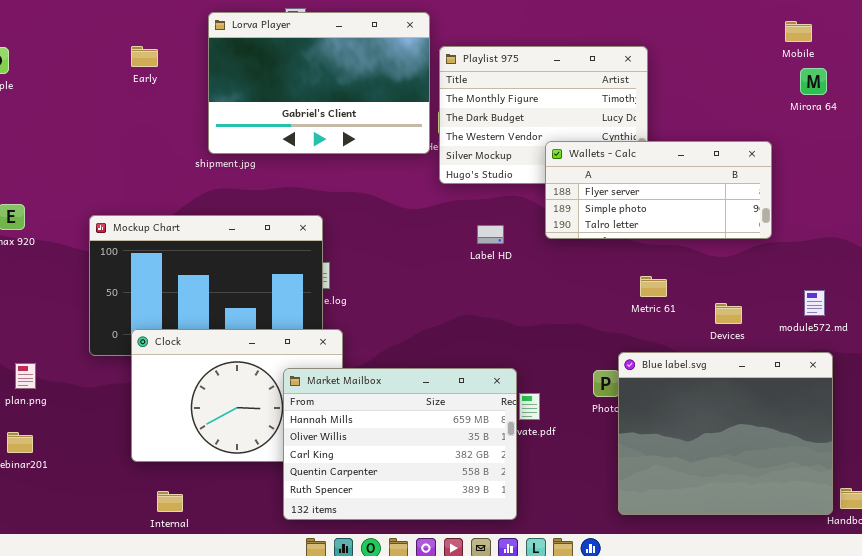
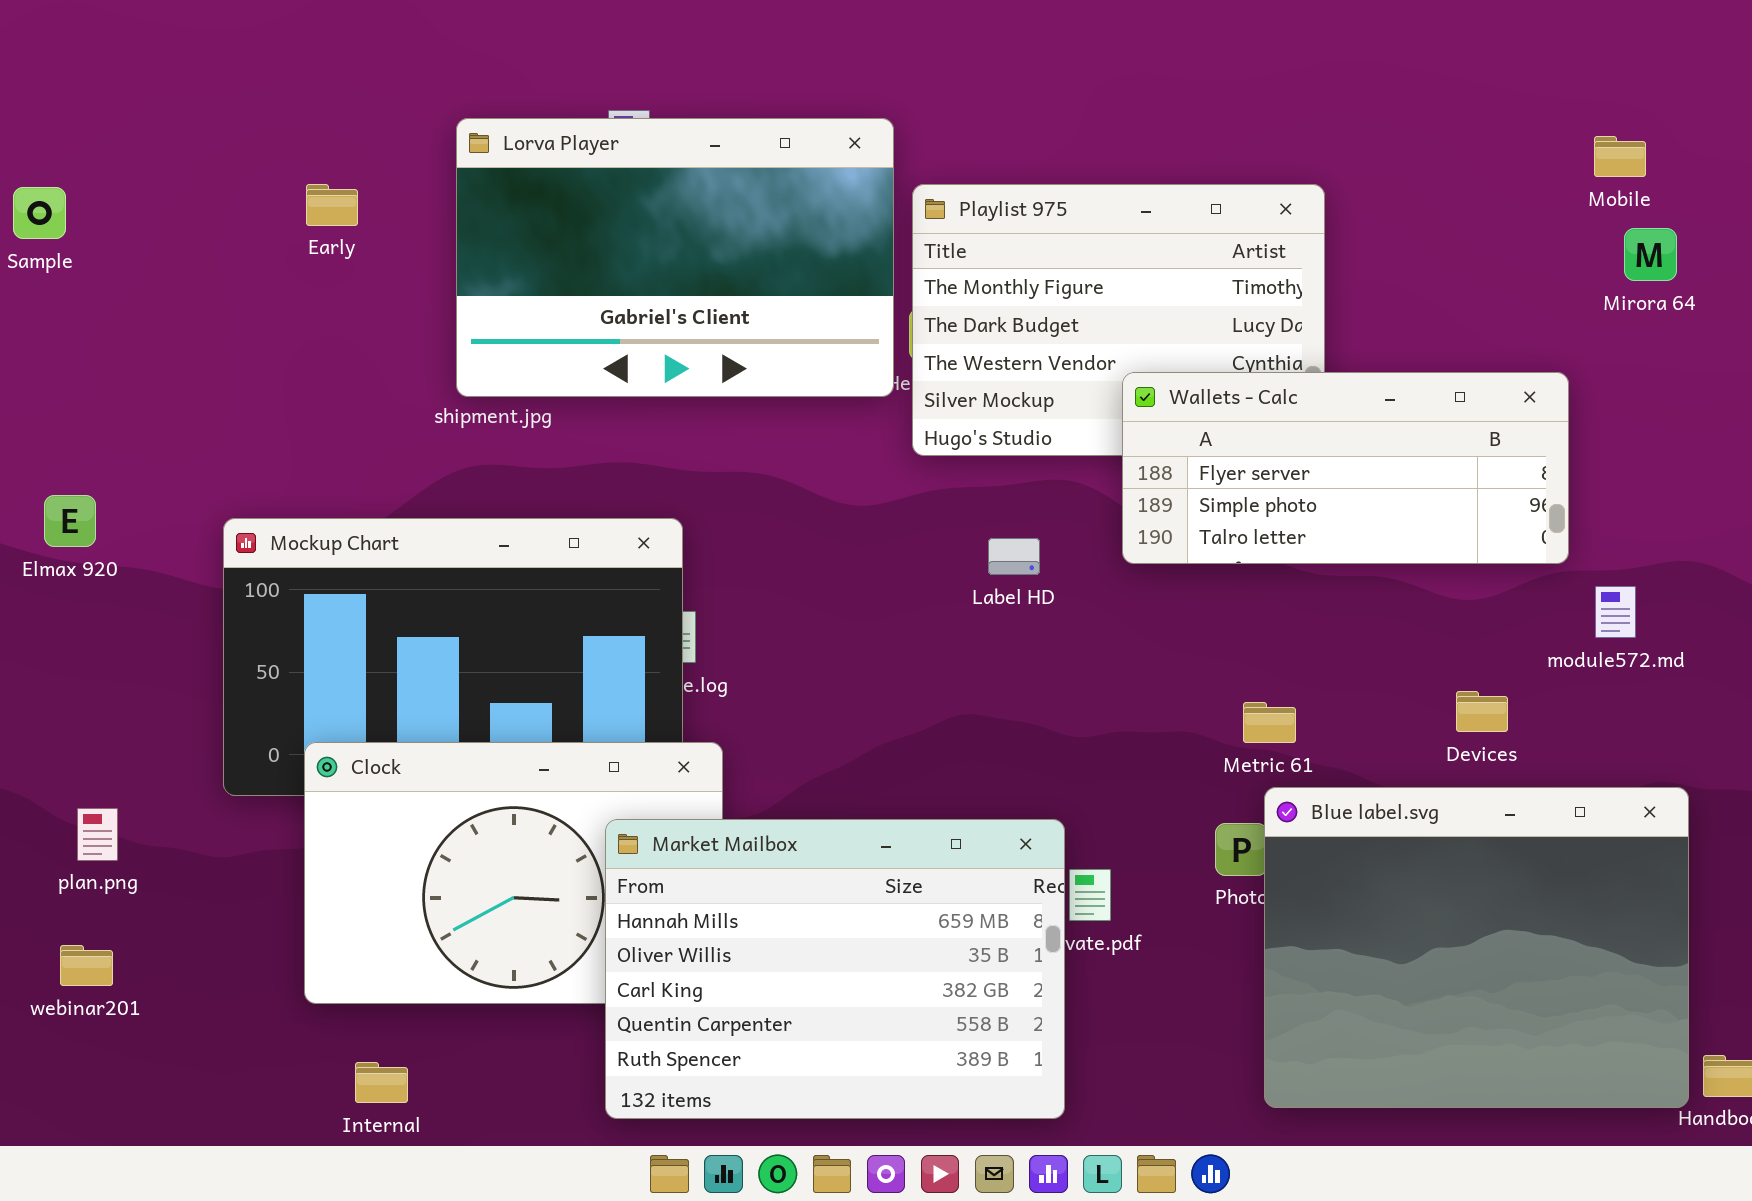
Metric 61: [640,276,667,297] -> [1243,702,1296,743], moved
module572.md: [804,290,825,316] -> [1595,586,1636,638], moved

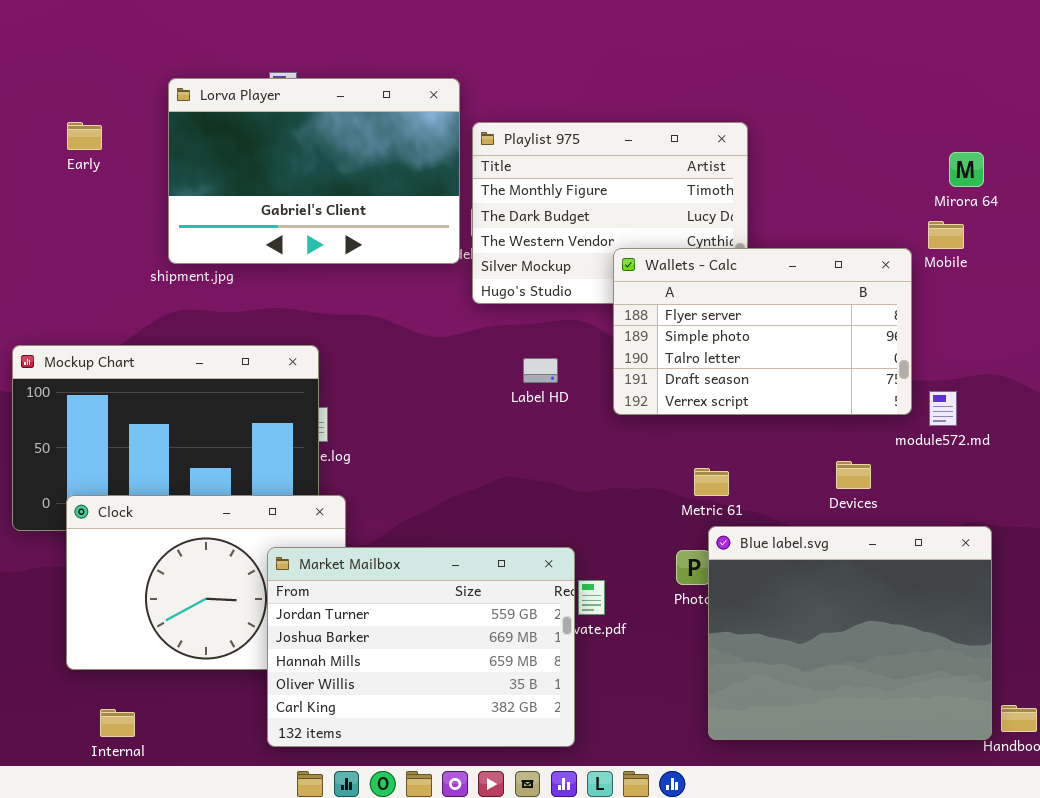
Mobile: [1594,136,1646,177] -> [928,221,964,249], moved
Wallets - Calc: [1122,372,1569,564] -> [613,248,912,415], resized
Market Mailbox: [605,819,1065,1119] -> [267,547,575,747], scrolled up 2 rows

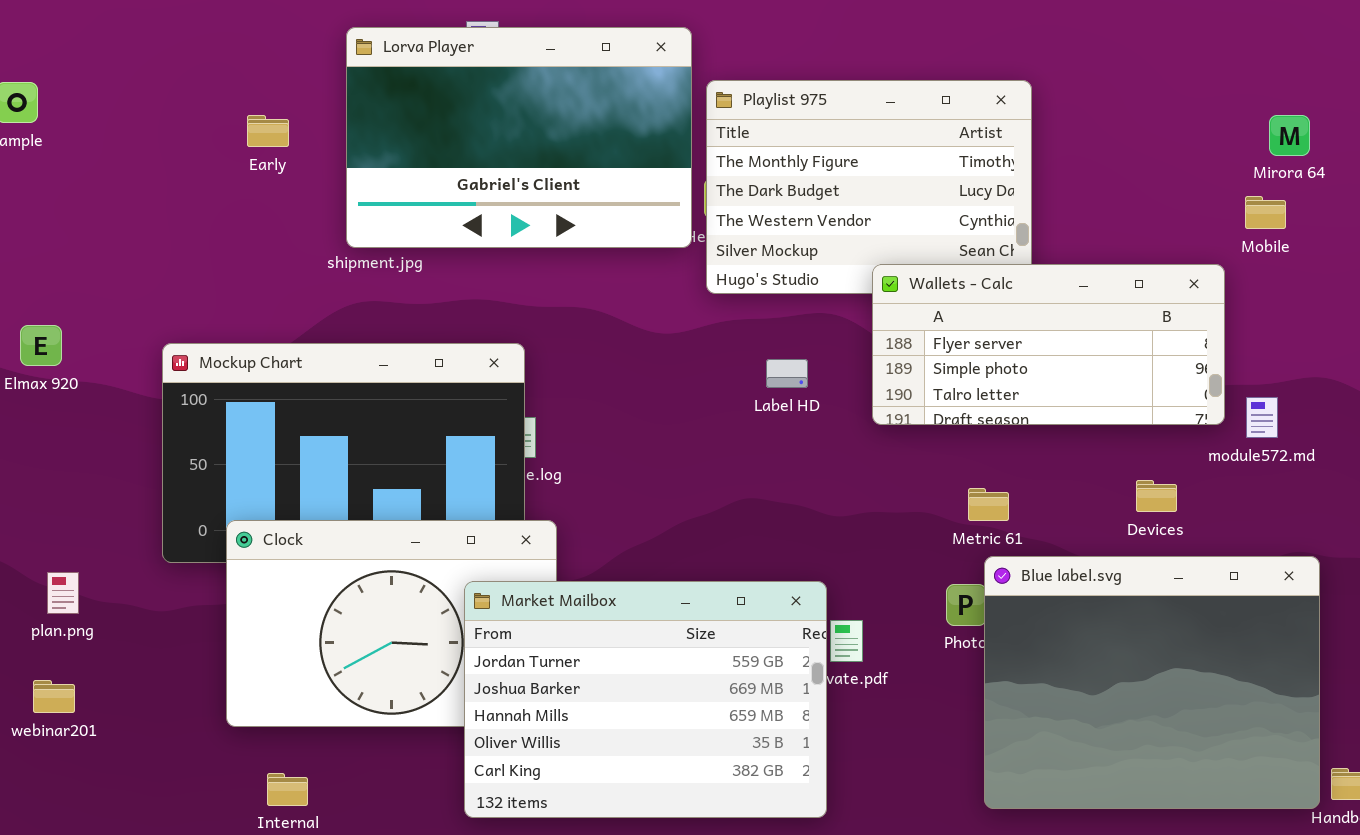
Early: [67,122,102,150] -> [247,115,289,147], moved
Wallets - Calc: [613,248,912,415] -> [872,264,1225,425], resized

